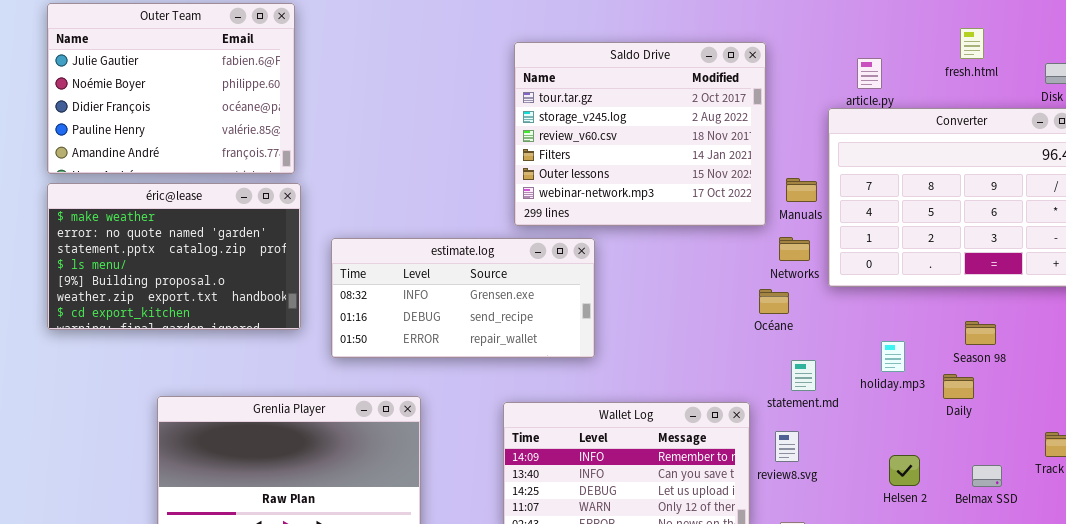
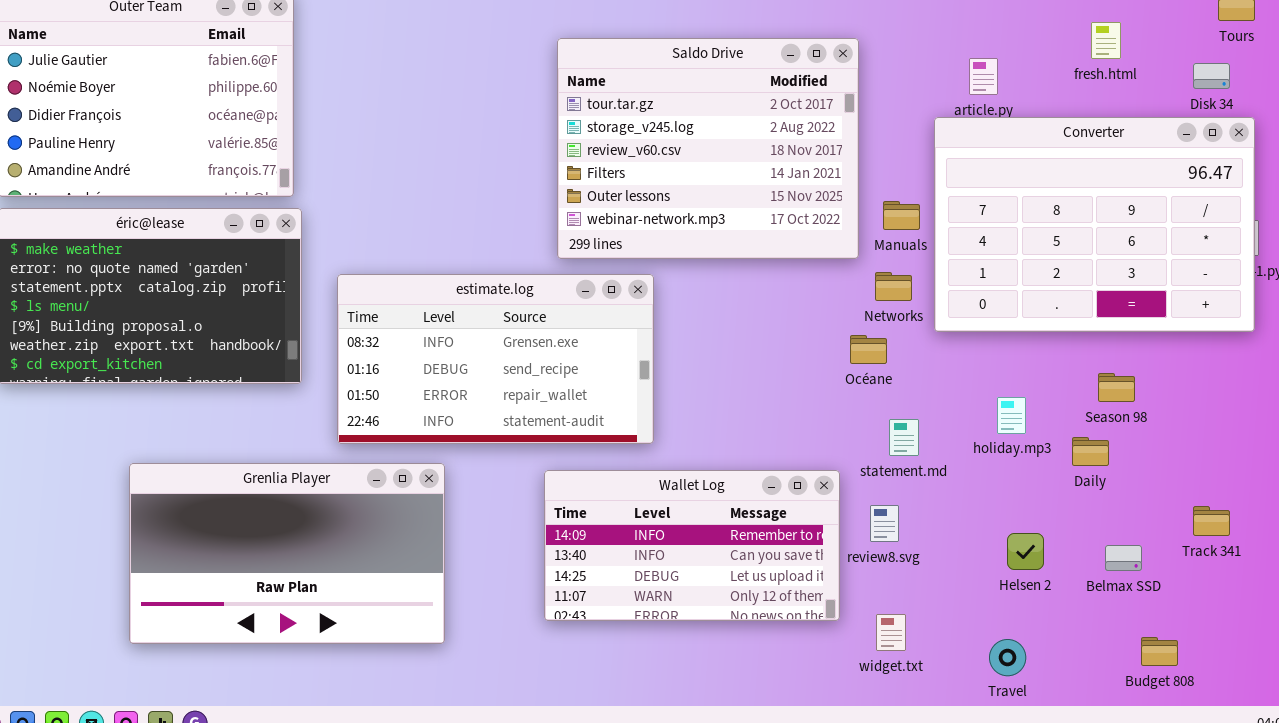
estimate.log: [331,238,595,358] -> [337,274,654,444], resized

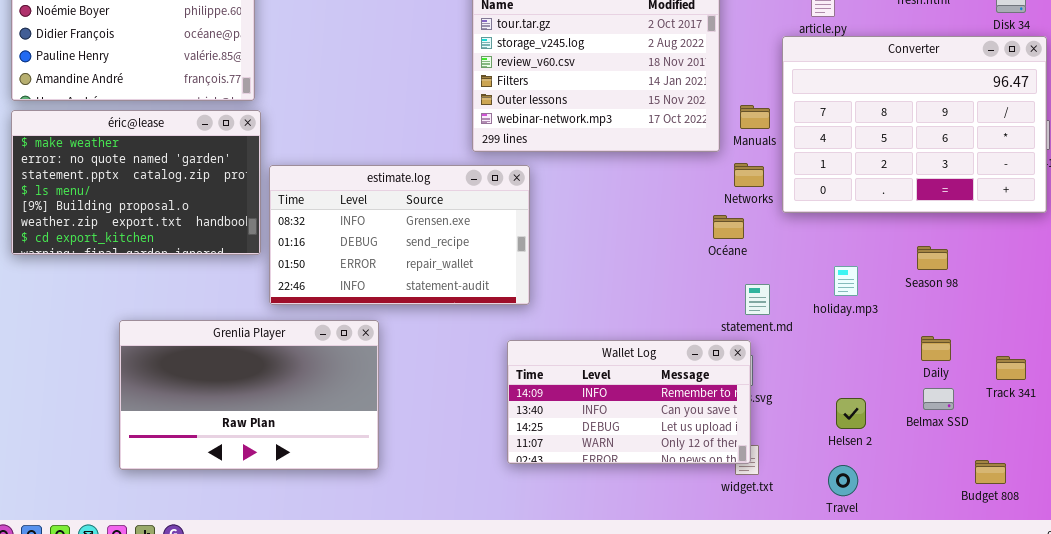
estimate.log: [337,274,654,444] -> [269,165,530,305], moved
Daily: [1072,437,1109,466] -> [921,336,951,361], moved
Wallet Log: [544,470,840,621] -> [507,340,751,464], moved
Helsen 2: [1007,533,1044,570] -> [836,398,866,429], moved
Budget 808: [1141,637,1178,666] -> [975,460,1006,484], moved

